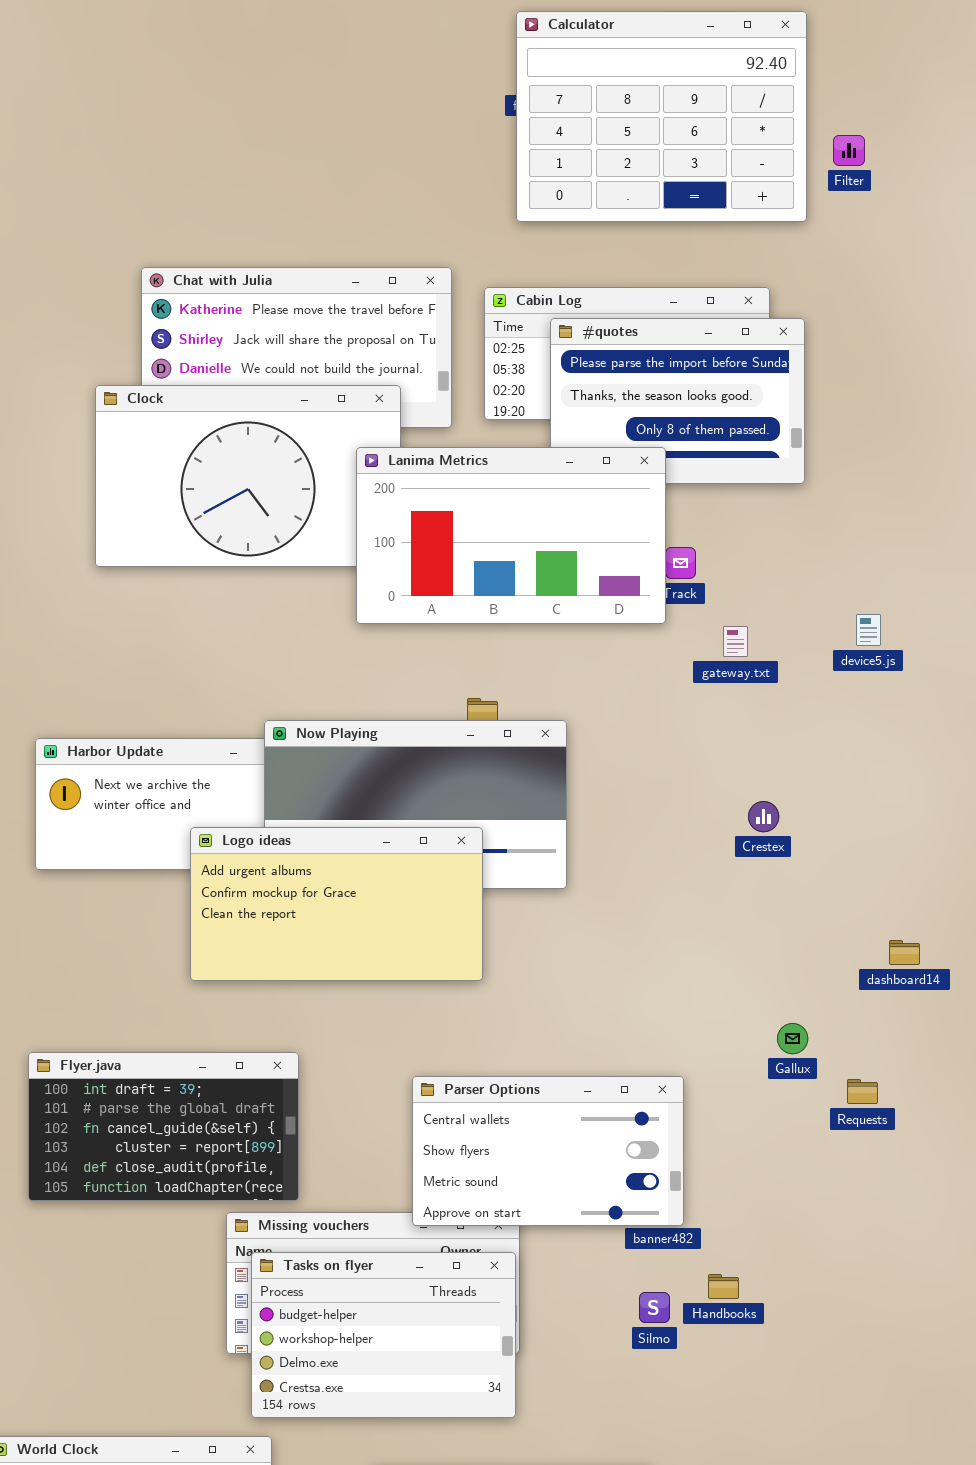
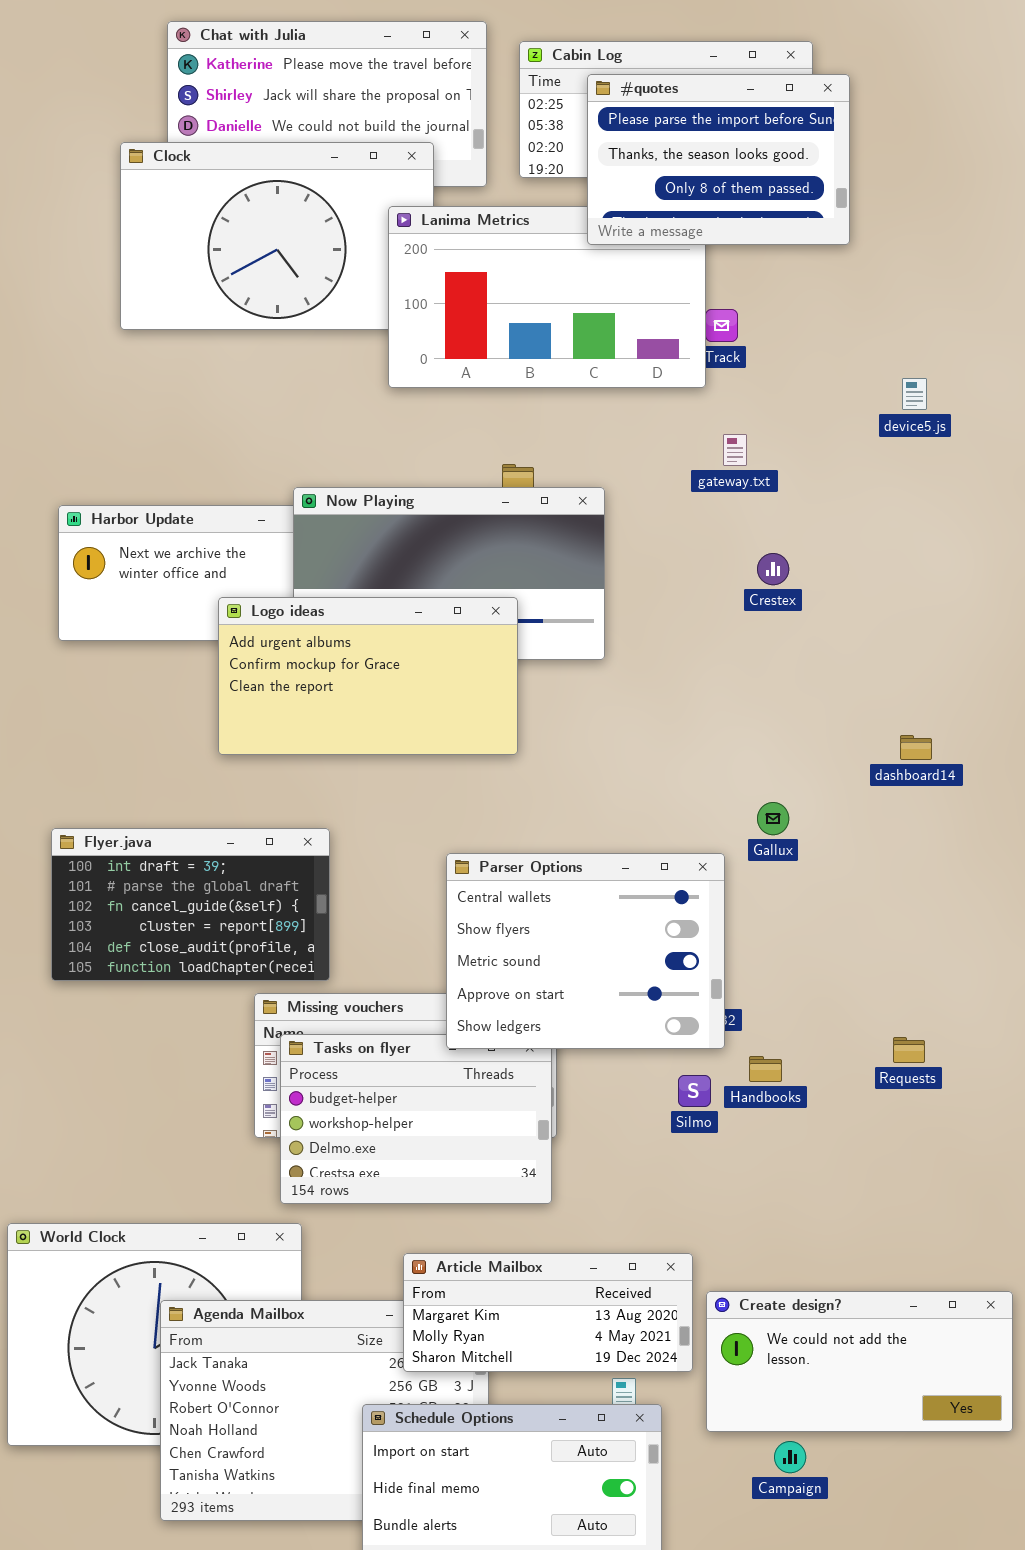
#quotes: [550,318,805,484] -> [587,74,850,245], raised
gateway.txt: [723,626,748,657] -> [723,434,747,466], moved
Crestex: [748,801,779,832] -> [757,553,789,585], moved
dashboard14: [889,940,920,965] -> [900,735,932,760], moved
Gallux: [777,1023,808,1054] -> [757,802,789,835], moved
Parser Options: [412,1076,684,1226] -> [446,853,725,1049], resized
Requests: [847,1079,878,1104] -> [893,1037,925,1063], moved

